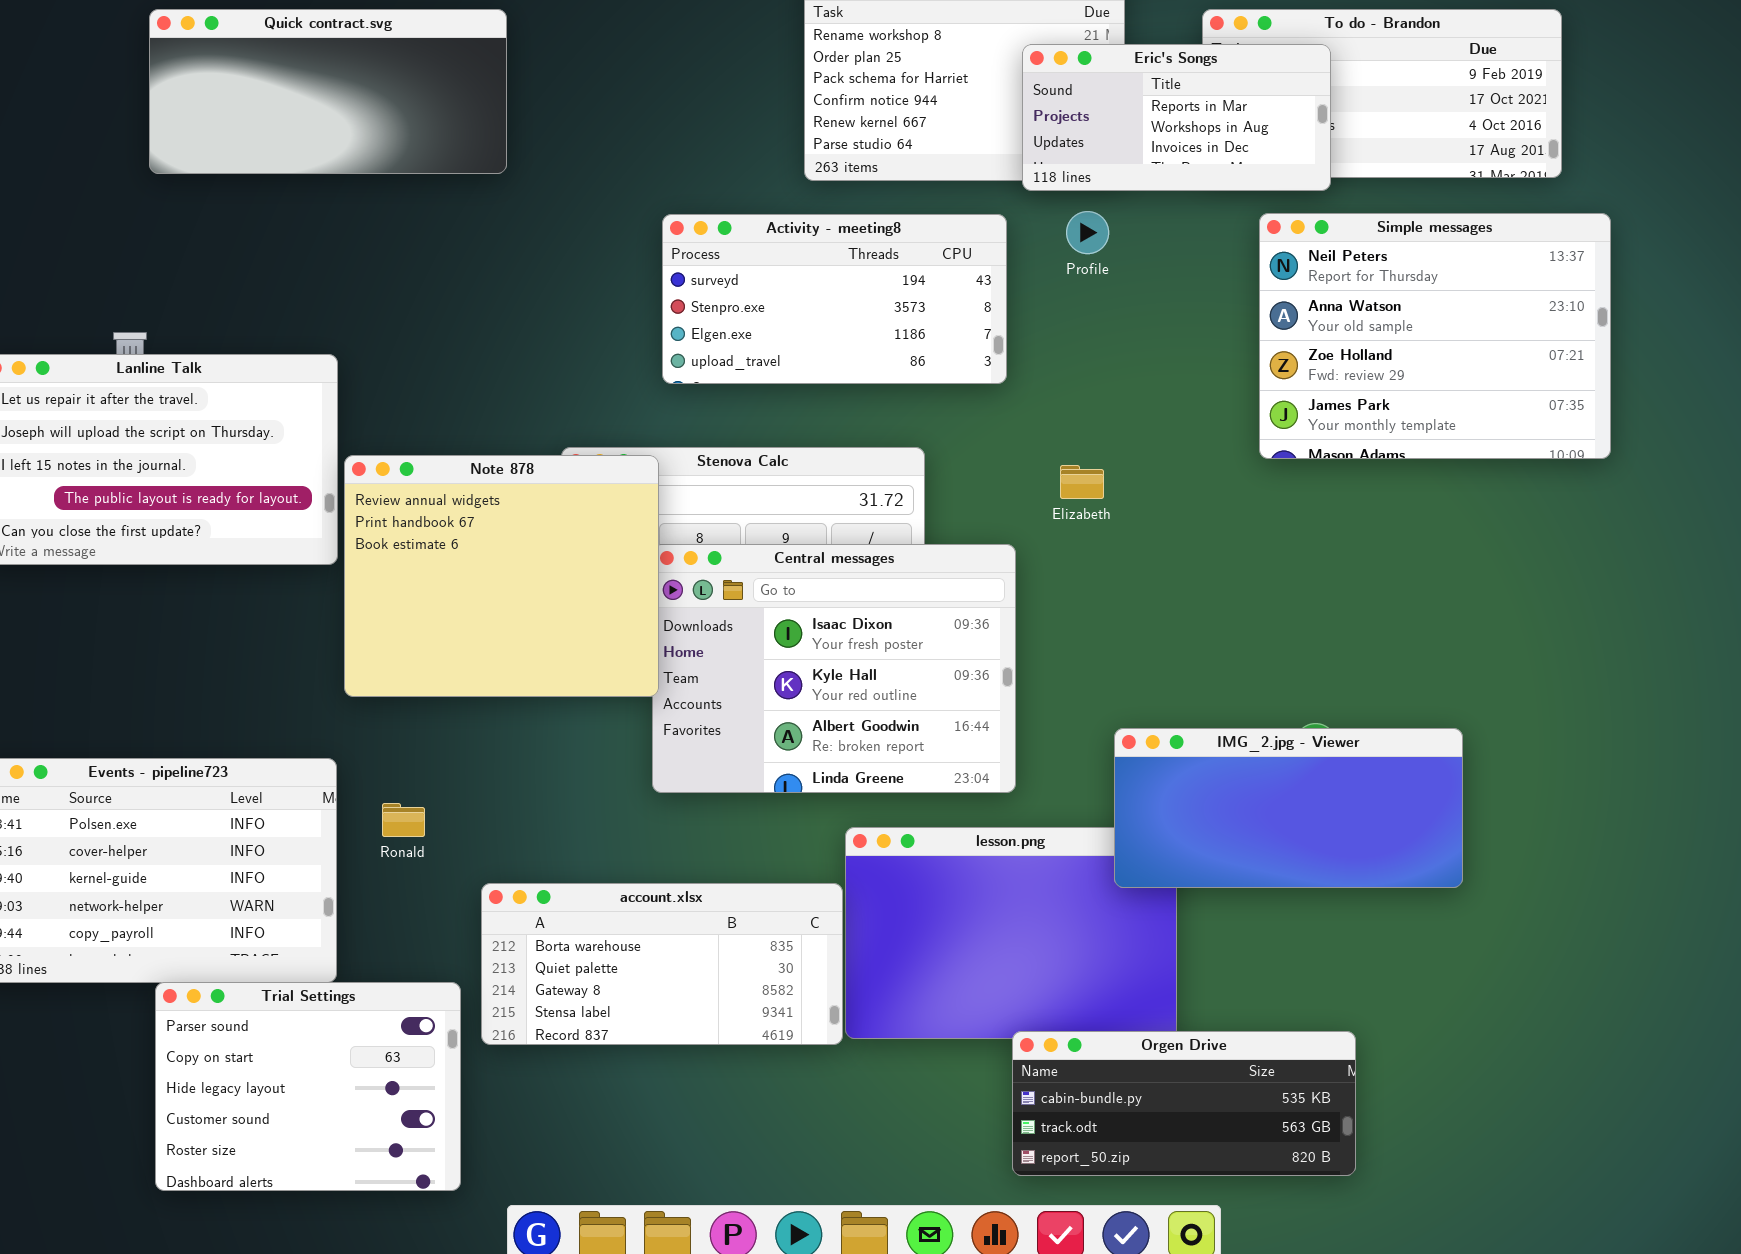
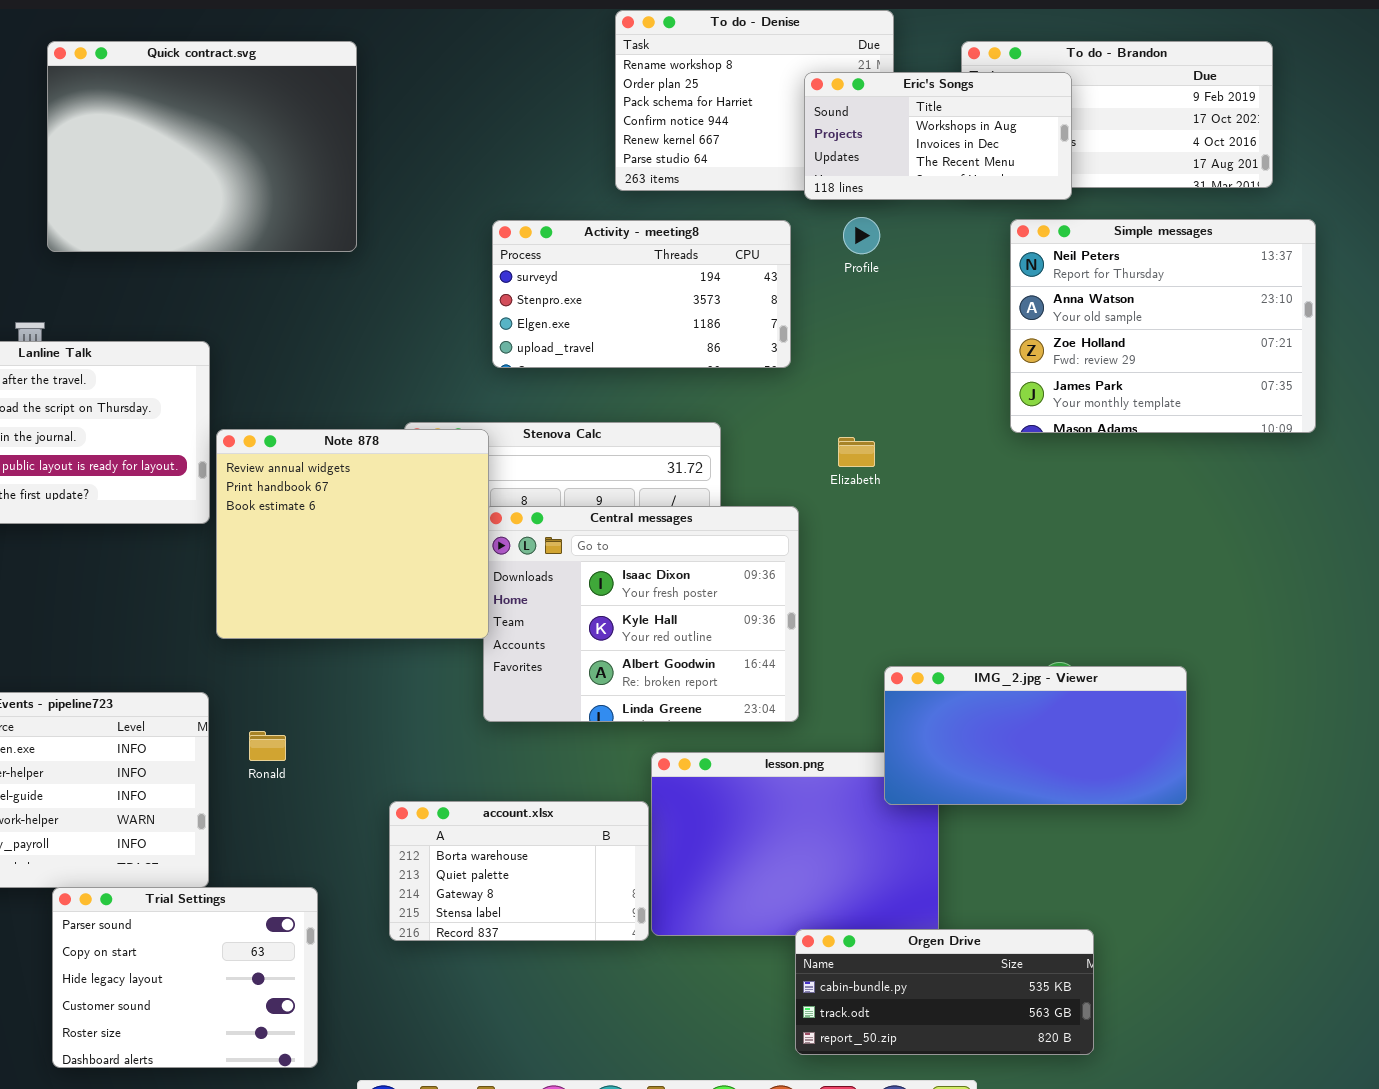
Quick contract.svg: [149,9,507,174] -> [47,41,357,252], resized
Eric's Songs: [1022,44,1331,191] -> [804,72,1072,200], scrolled down 1 row
account.xlsx: [481,883,843,1045] -> [389,801,649,941], resized

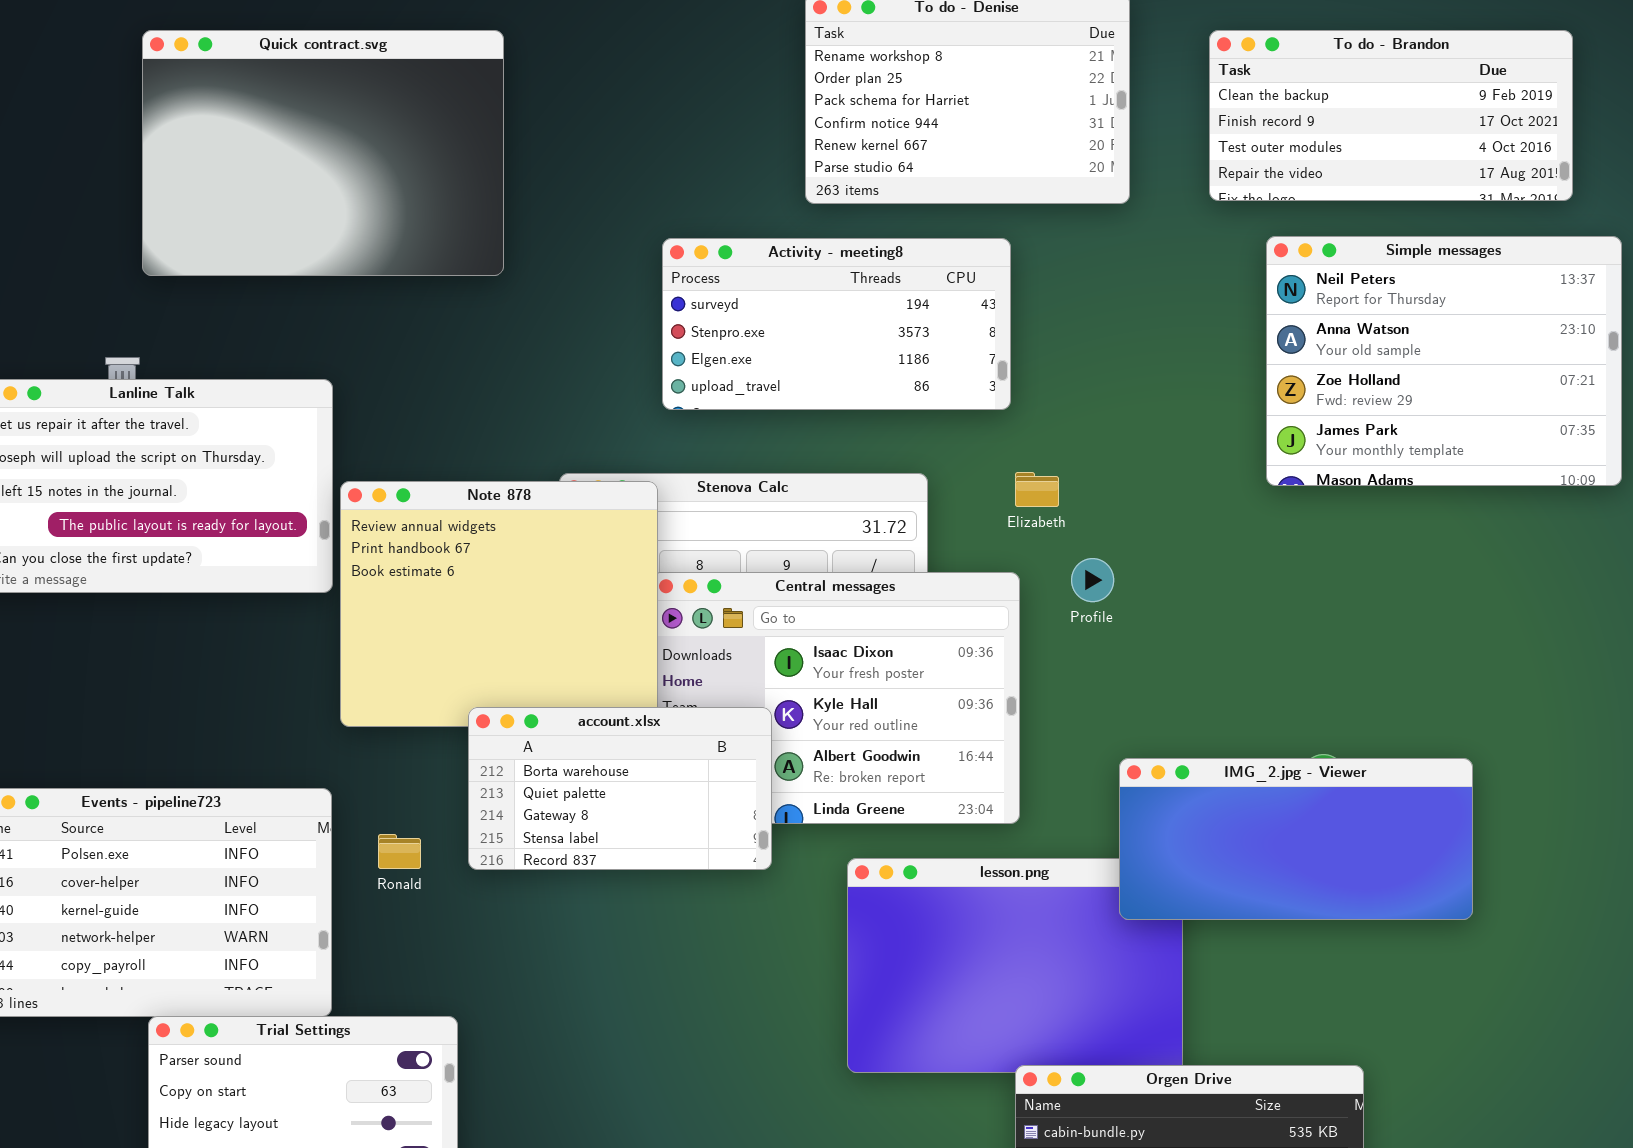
Eric's Songs: [804,72,1072,200] -> none, closed
Profile: [843,217,880,254] -> [1071,558,1114,602], moved
Elizabeth: [838,437,875,467] -> [1015,472,1059,507], moved
account.xlsx: [389,801,649,941] -> [468,707,772,870], moved

